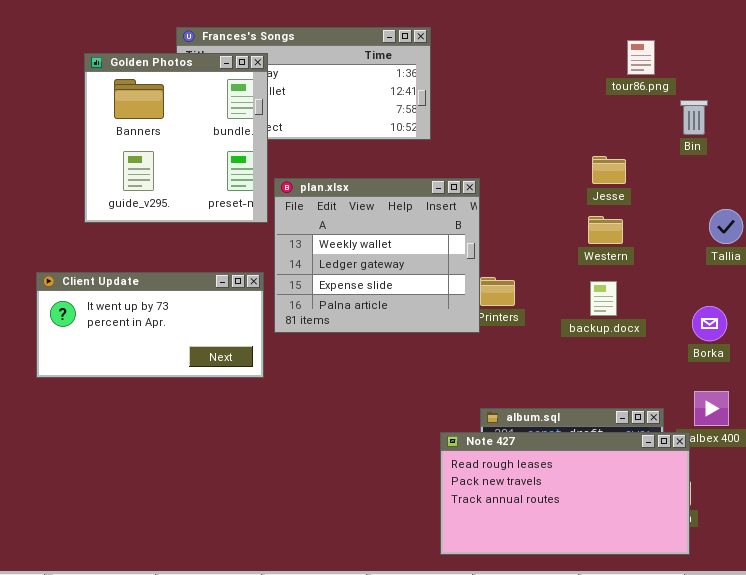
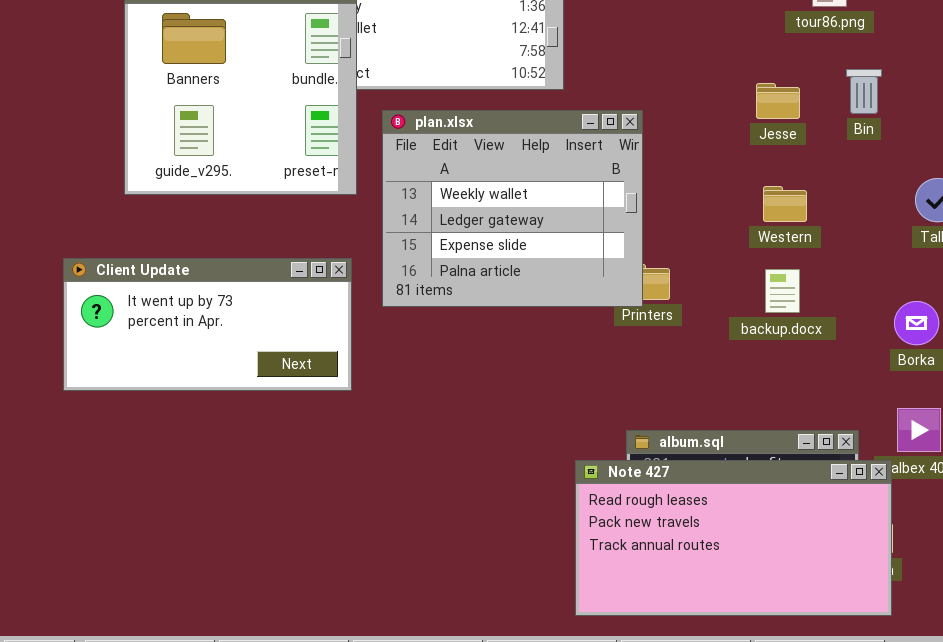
Bin: [680,100,708,135] -> [846,69,882,114], moved
Jesse: [592,156,626,184] -> [756,83,800,119], moved
plan.xlsx: [274,178,480,333] -> [382,110,643,307], moved

